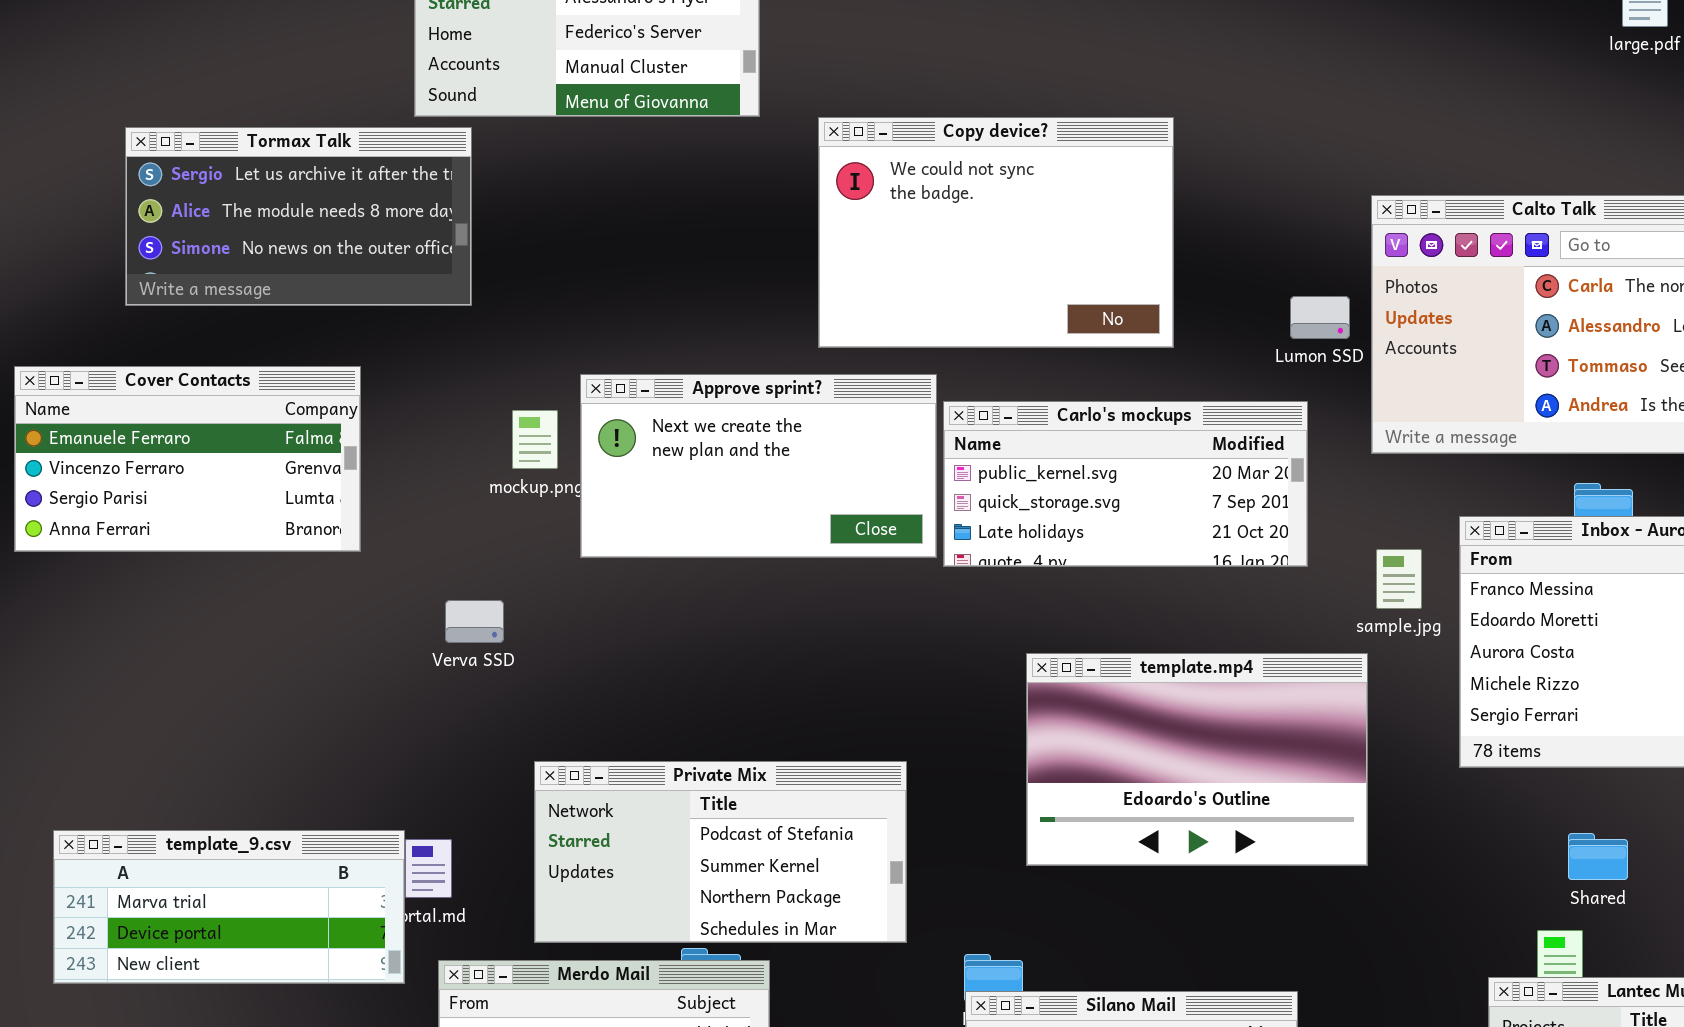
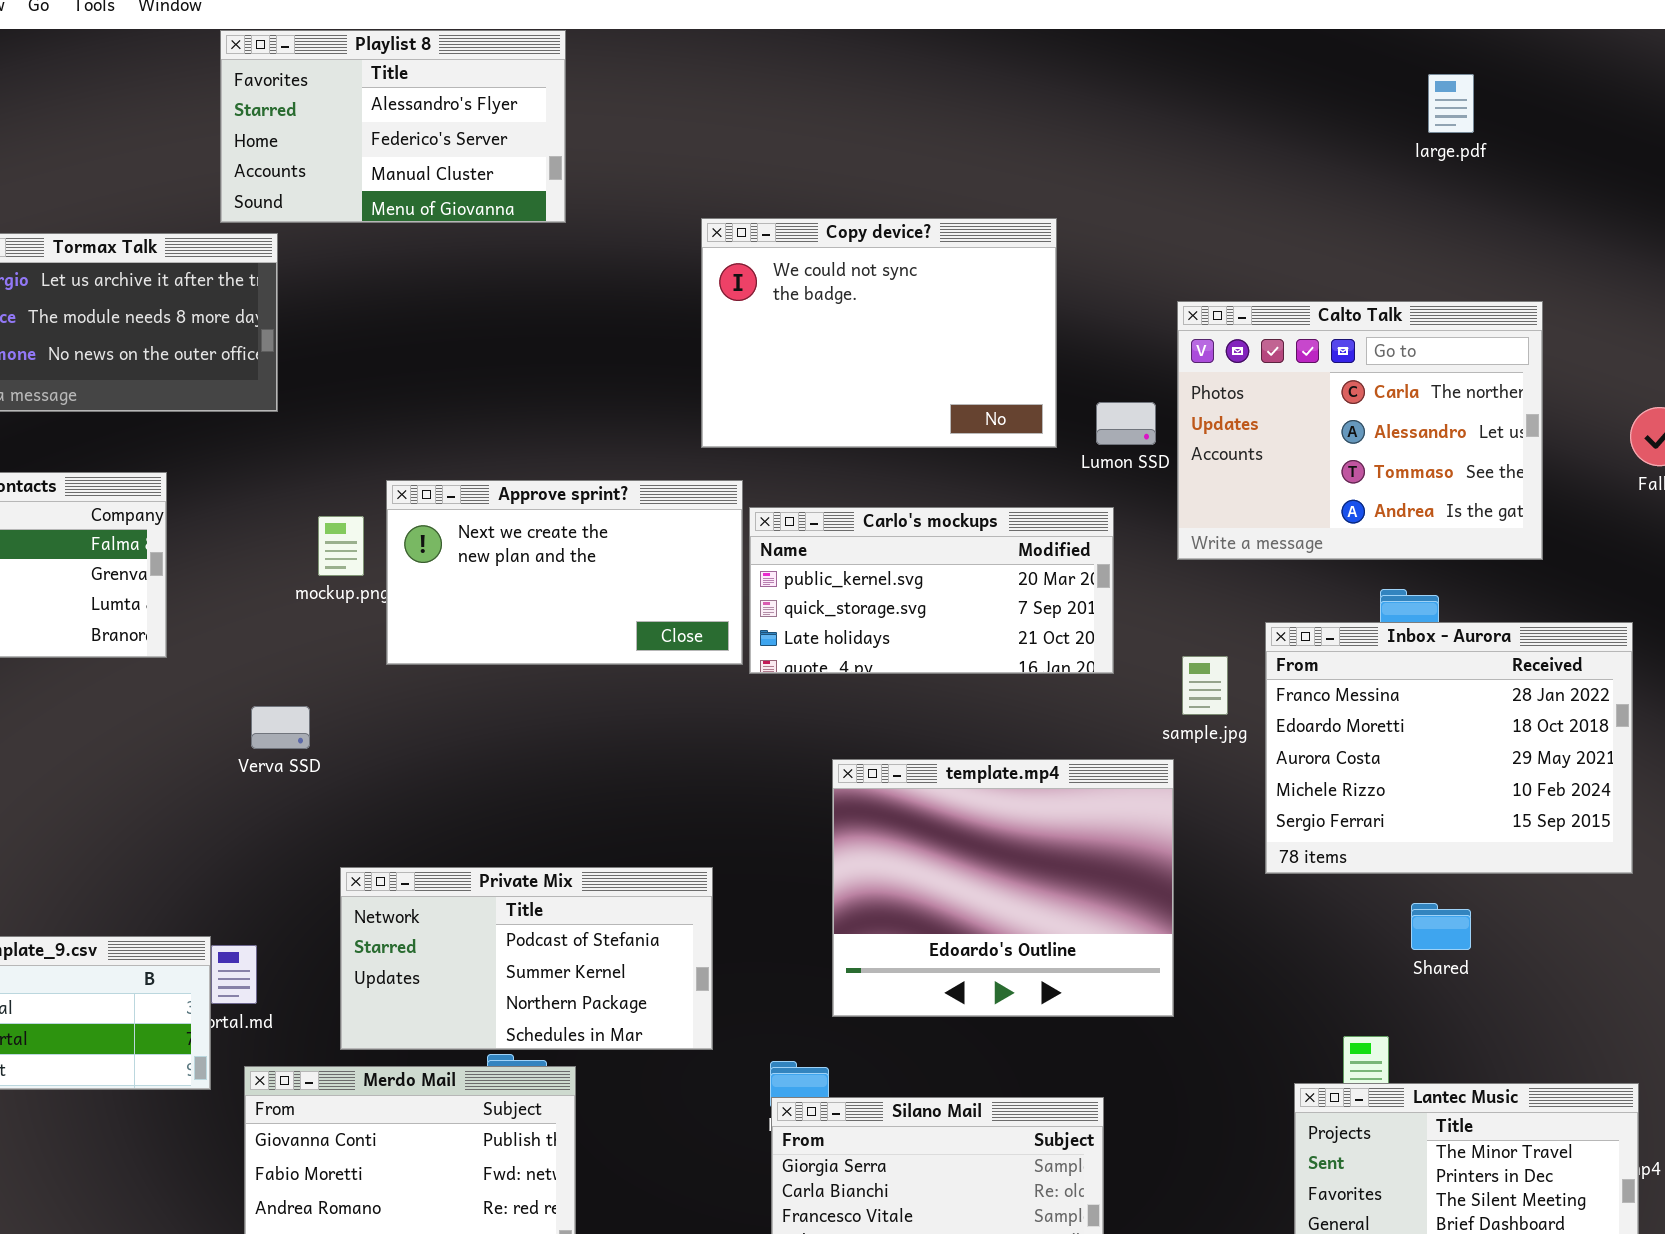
Copy device?: [818,117,1174,348] -> [701,218,1057,448], moved
template.mp4: [1026,653,1368,866] -> [832,759,1174,1017], resized
Shared: [1568,833,1628,880] -> [1411,903,1471,950], moved

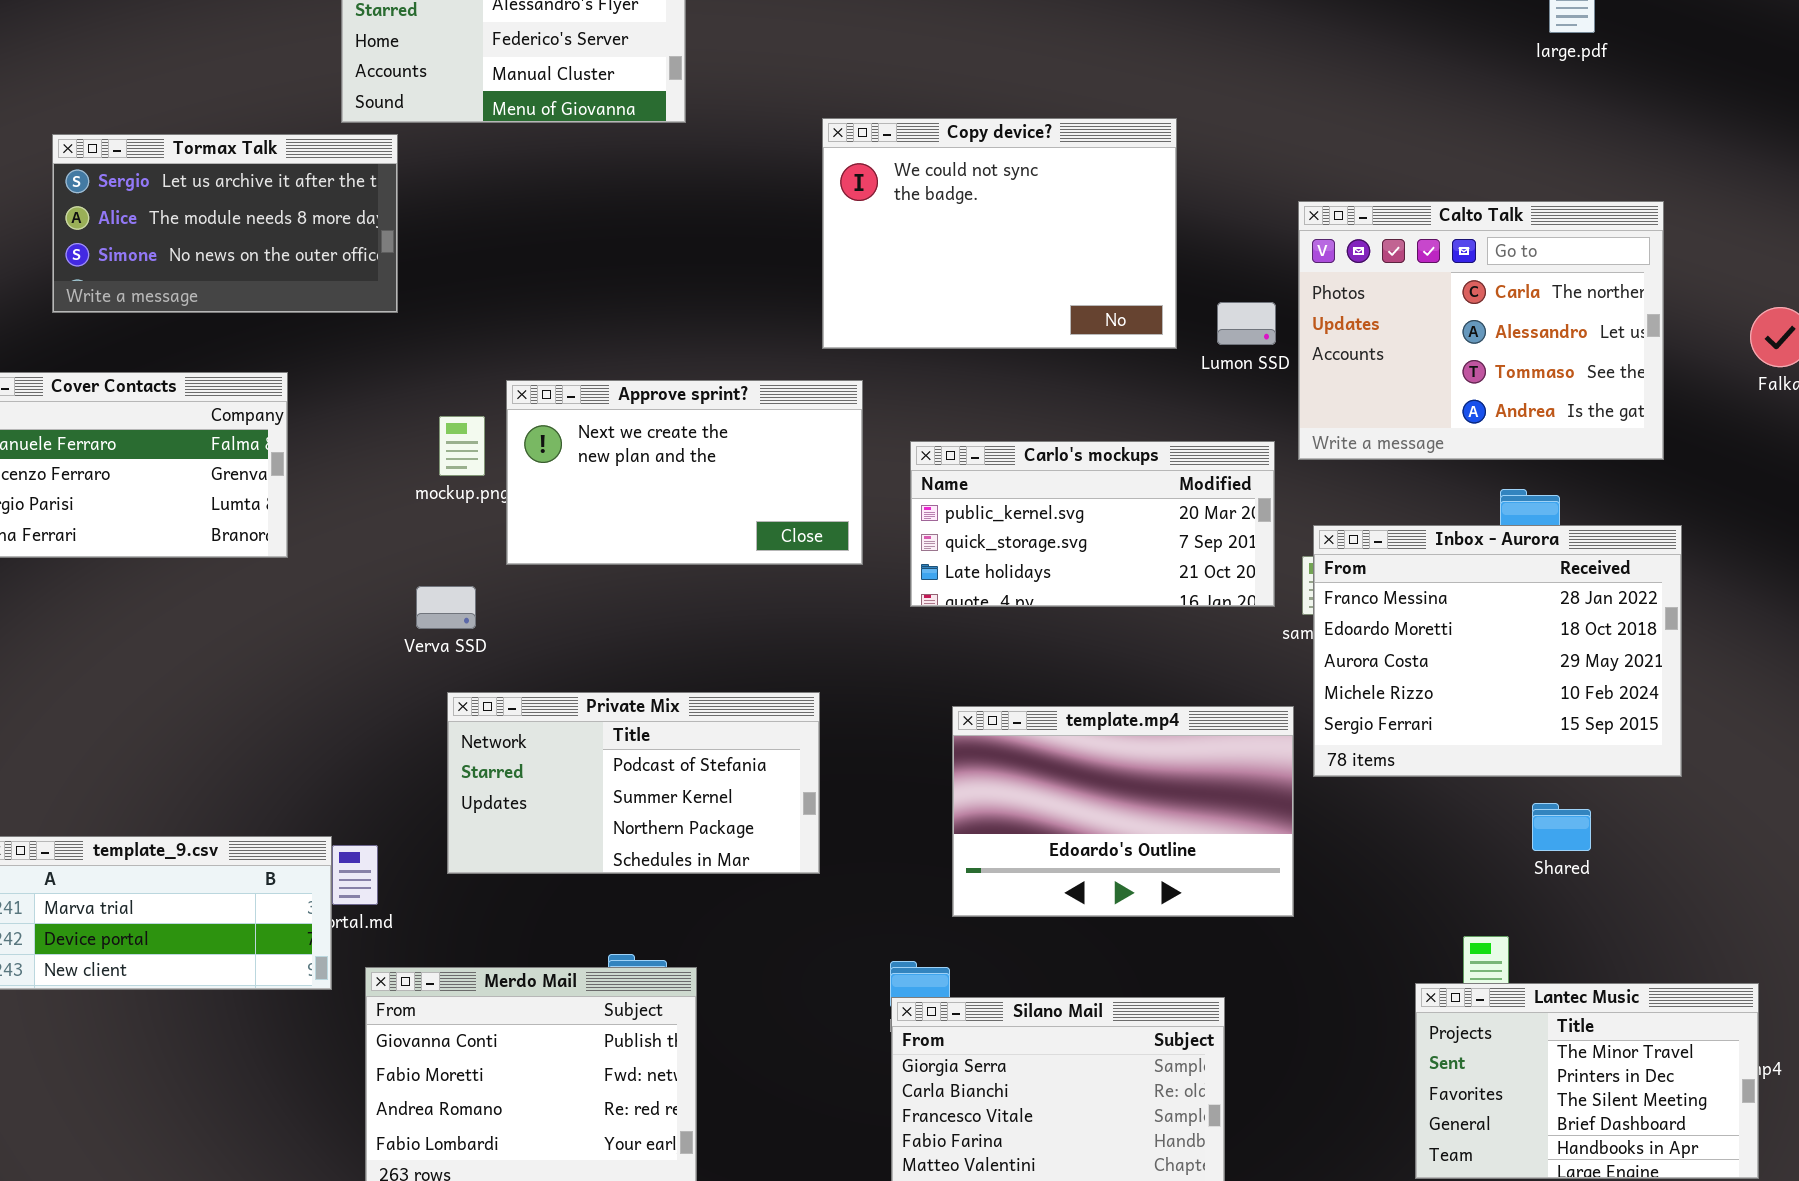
Carlo's mockups: [749,507,1114,674] -> [910,441,1275,607], moved
Inbox - Aurora: [1265,622,1633,874] -> [1313,525,1682,777], moved
Verva SSD: [251,706,310,749] -> [416,586,476,629], moved
template.mp4: [832,759,1174,1017] -> [952,706,1294,917], resized
Private Mix: [340,867,713,1050] -> [447,692,820,874], moved

